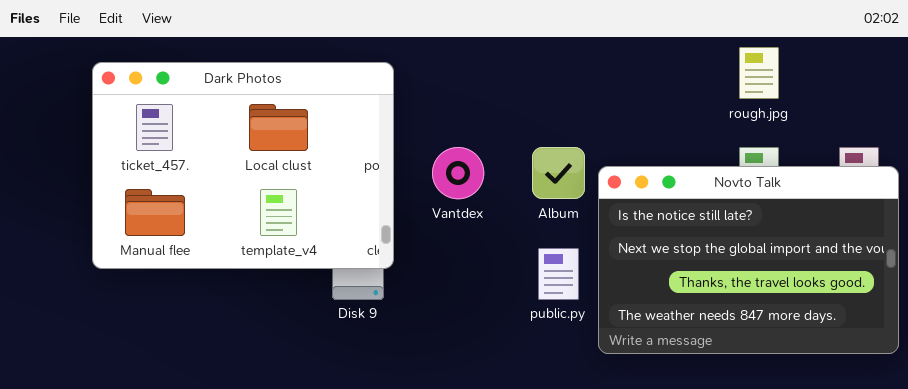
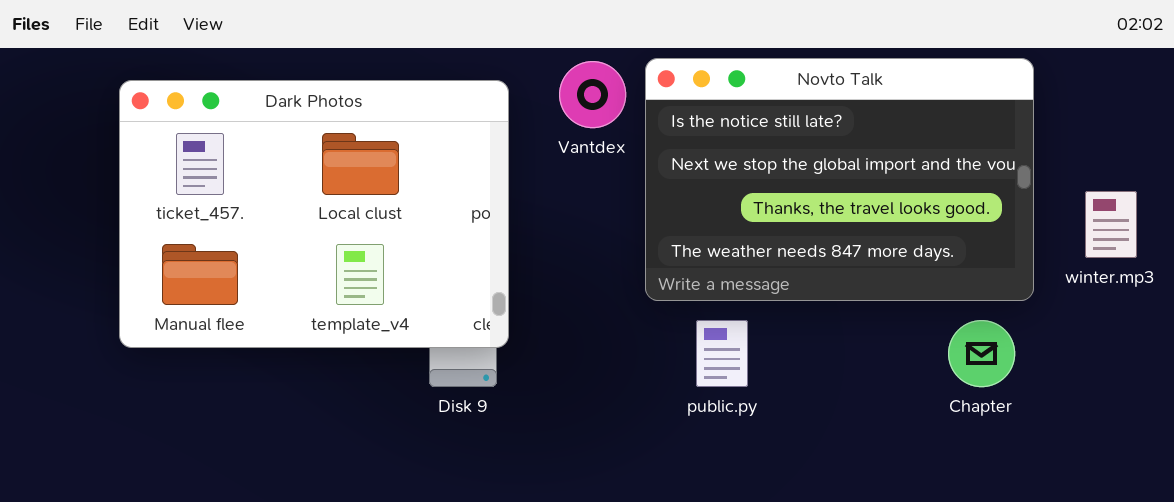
Vantdex: [432,147,484,199] -> [559,61,626,128], moved
Novto Talk: [598,166,899,354] -> [645,58,1034,301], moved

